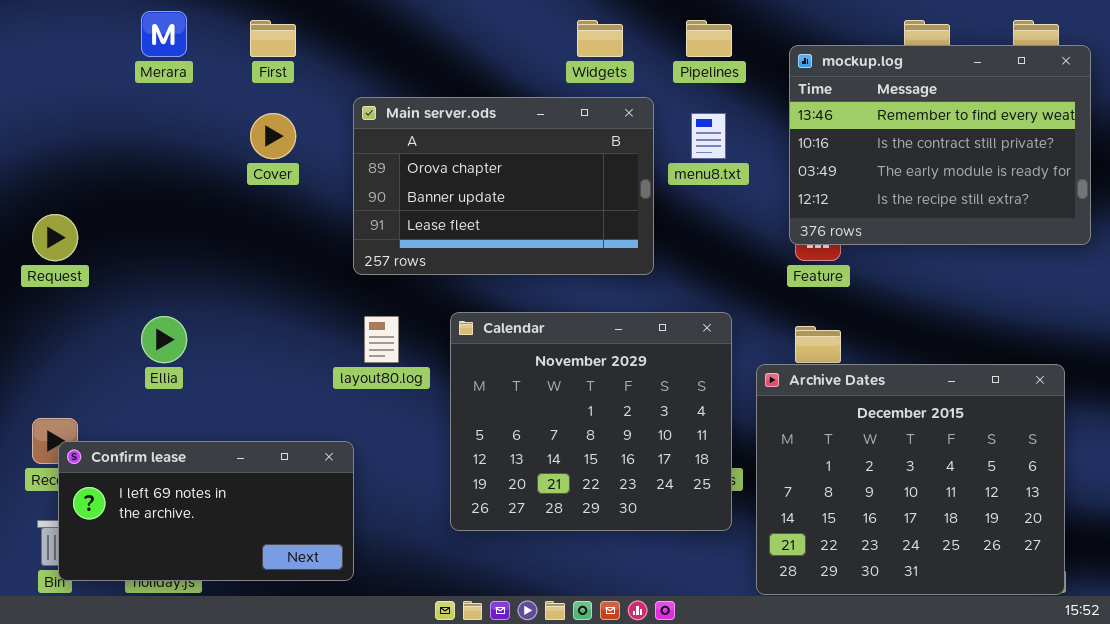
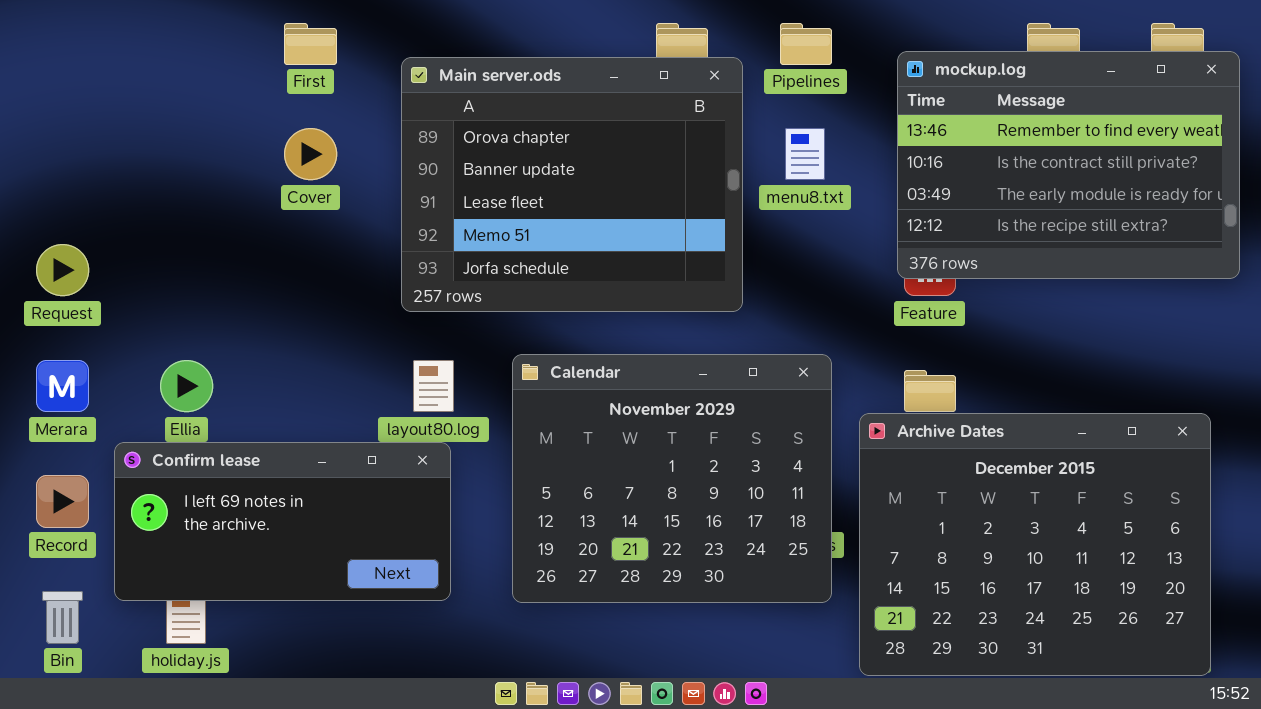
Merara: [141,11,187,57] -> [36,360,89,412], moved
Main server.ods: [353,97,654,275] -> [401,57,743,312], resized
Confirm lease: [58,441,354,581] -> [114,442,451,601], moved

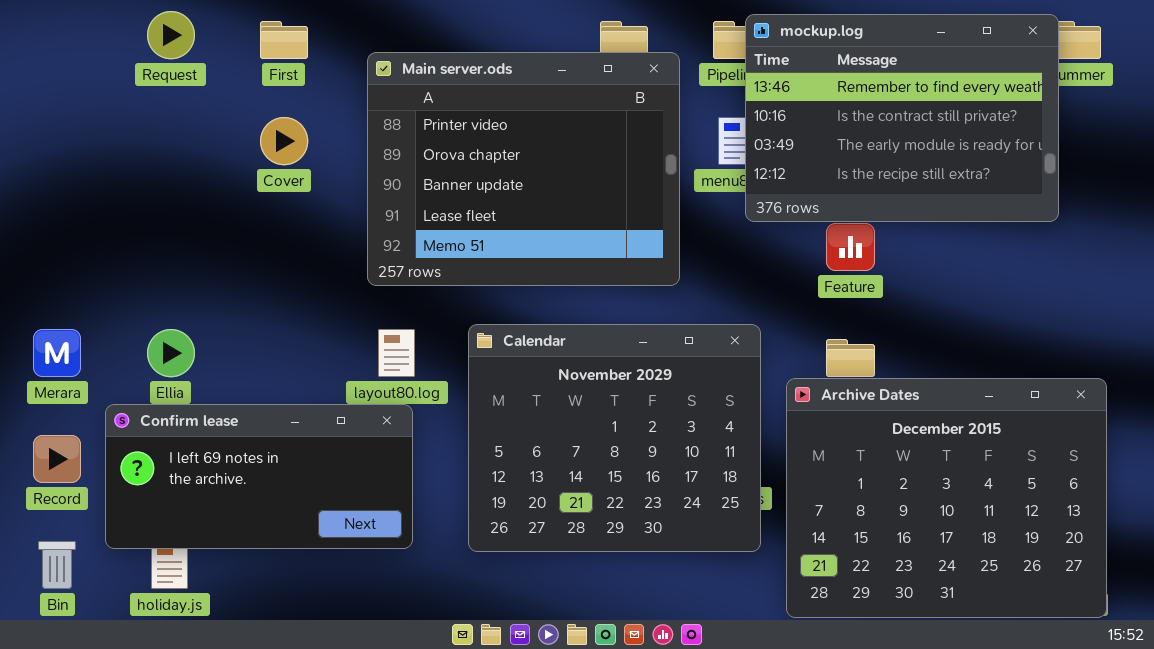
mockup.log: [897,51,1240,279] -> [745,14,1059,222], moved
Main server.ods: [401,57,743,312] -> [367,52,680,286], scrolled up 1 row
Request: [36,244,89,296] -> [147,11,195,59], moved

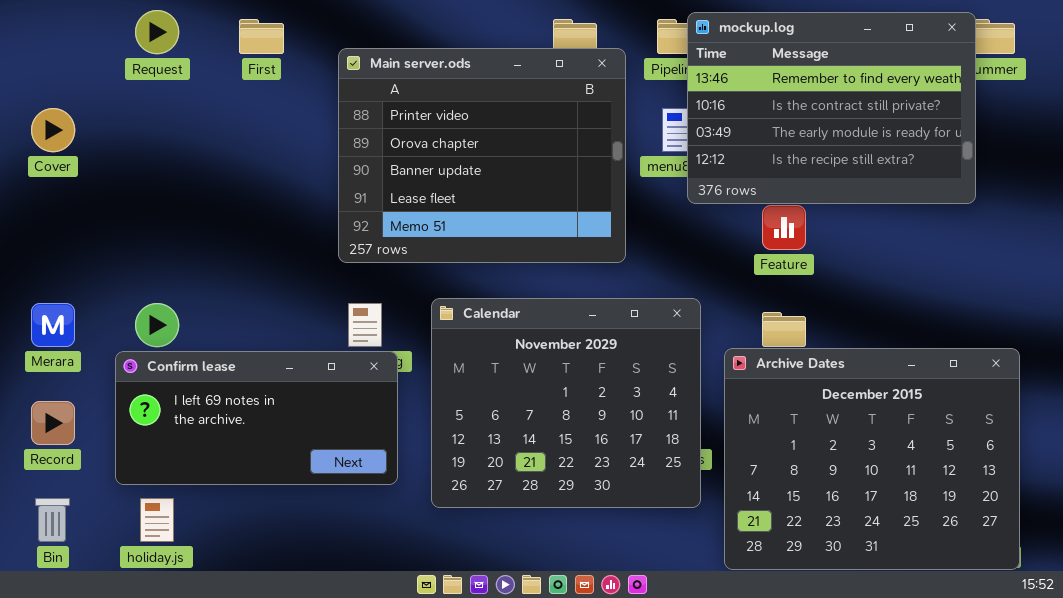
Cover: [260,117,308,165] -> [31,108,75,152], moved
Confirm lease: [105,404,413,549] -> [115,351,398,485], moved

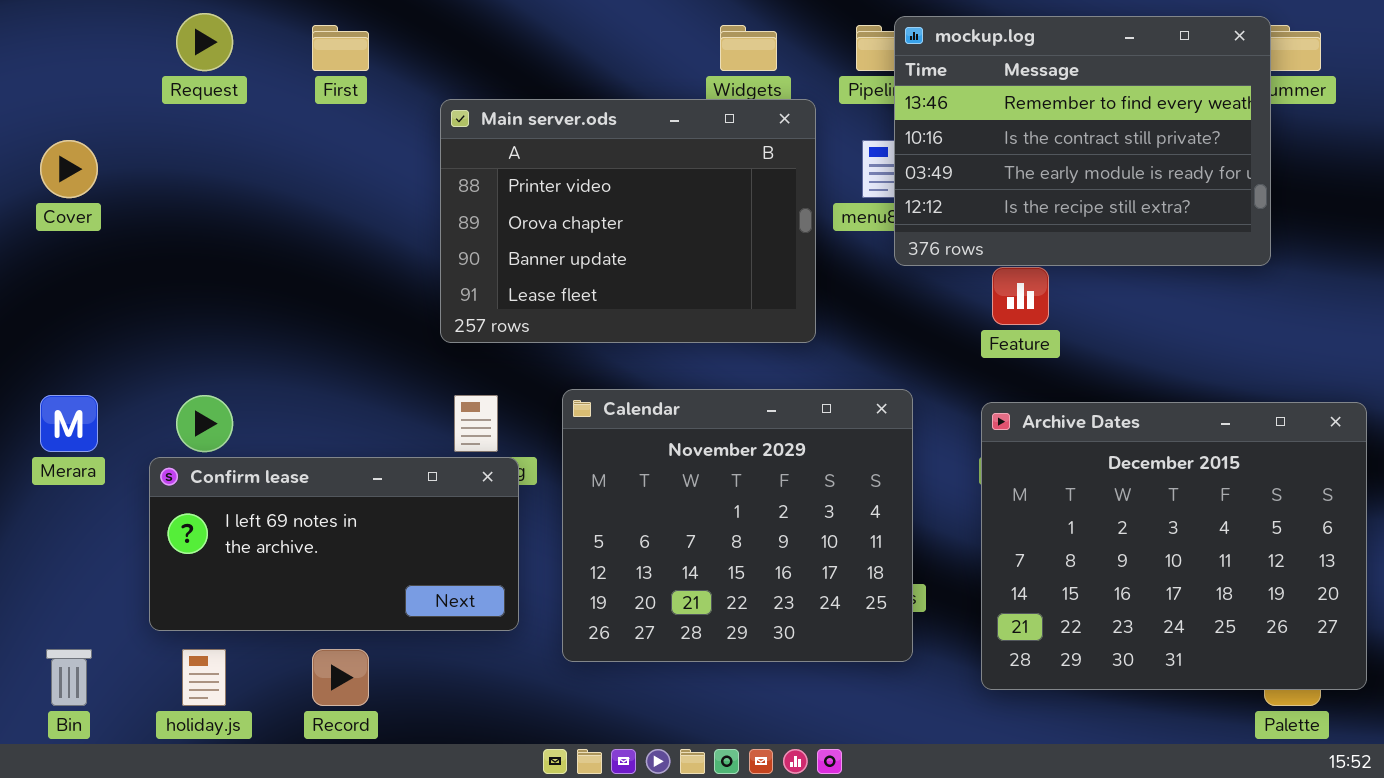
Main server.ods: [338,48,626,263] -> [440,99,816,343], resized
Archive Dates: [724,348,1020,570] -> [981,402,1367,690], moved
Record: [31,401,75,445] -> [312,649,369,706], moved

